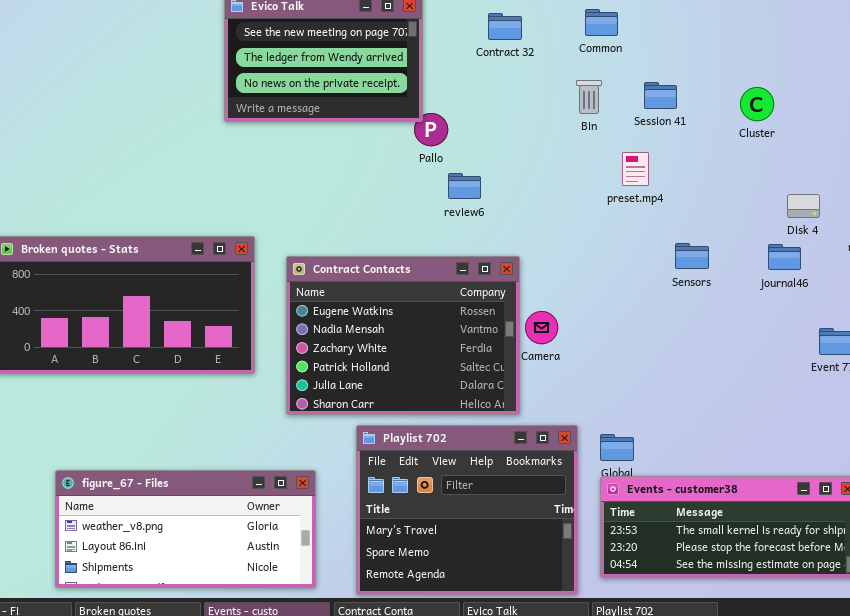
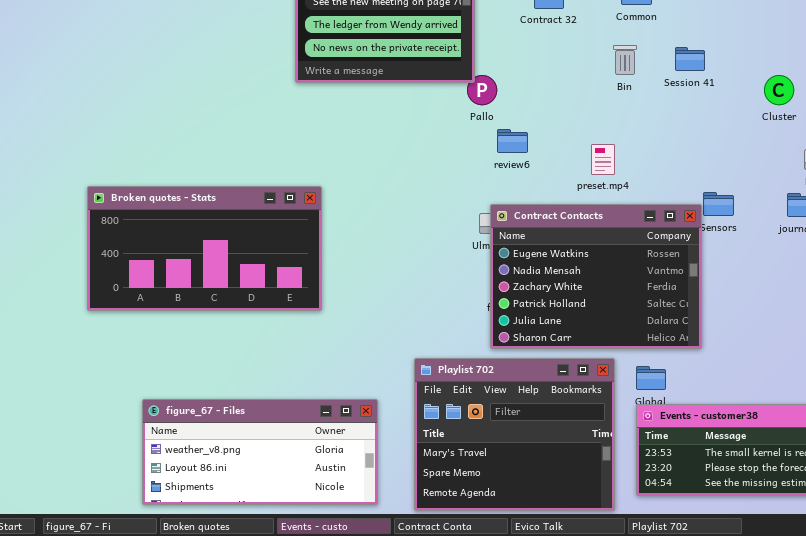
Cluster: [740,87,774,121] -> [764,75,794,105], moved
preset.mp4: [622,152,649,186] -> [591,144,615,175], moved
Contract Contacts: [286,256,520,415] -> [490,204,702,349], moved

